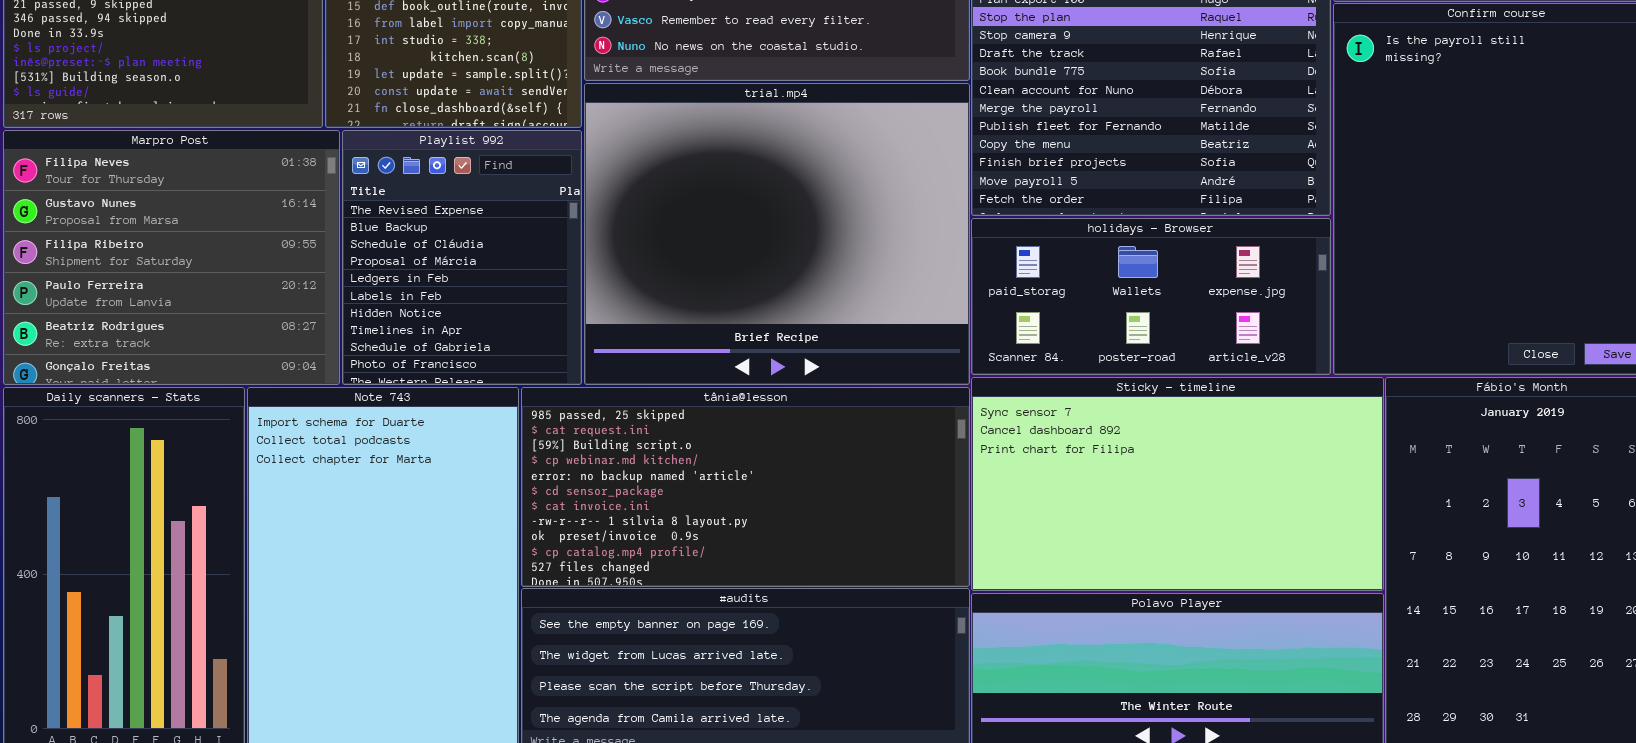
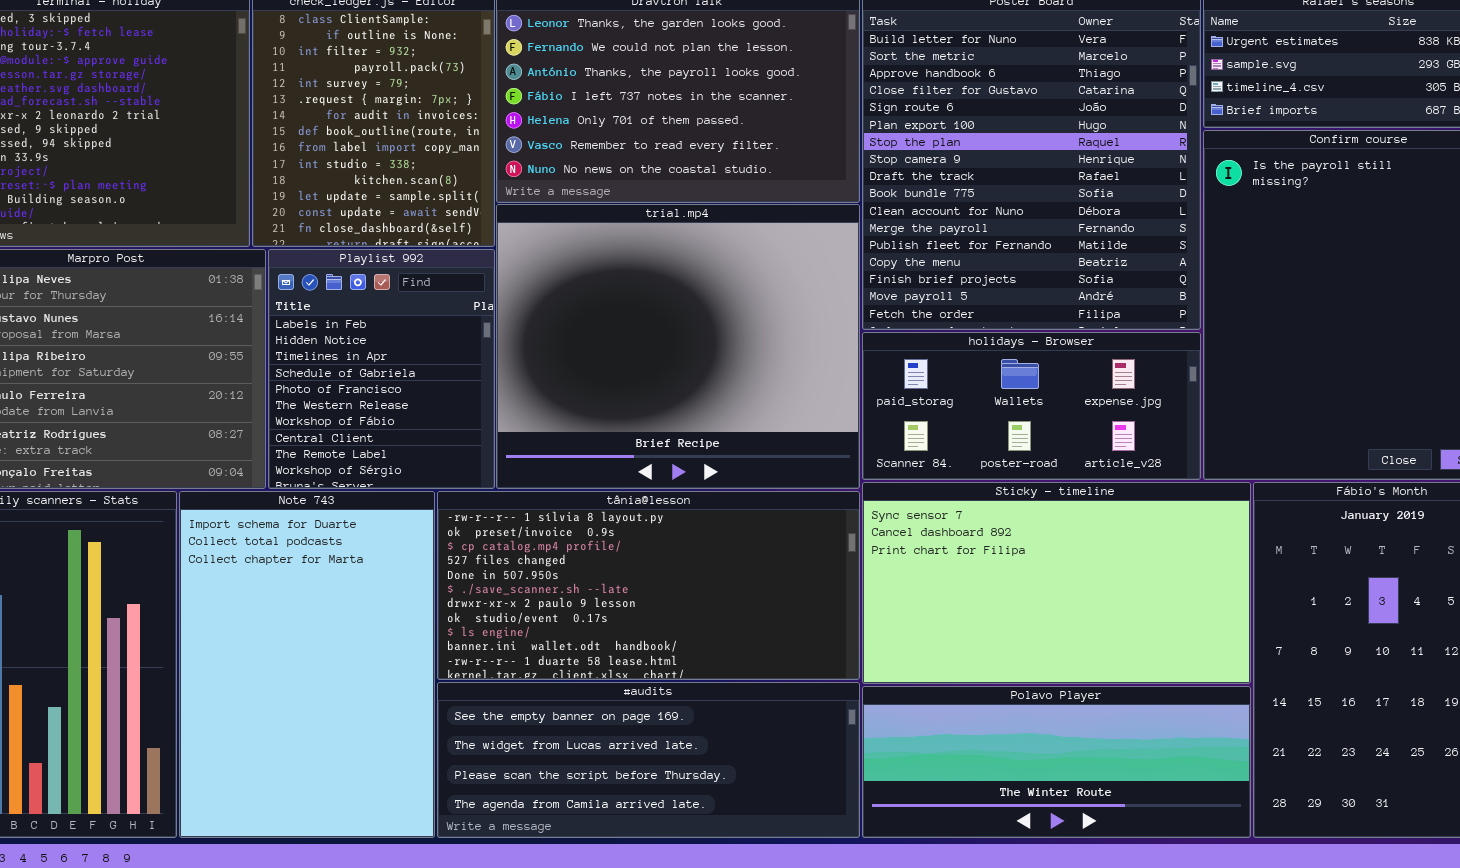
Playlist 992: [342,130,582,385] -> [268,249,495,489], scrolled down 5 rows
tânia@lesson: [521,387,970,587] -> [437,491,860,680], scrolled down 7 rows

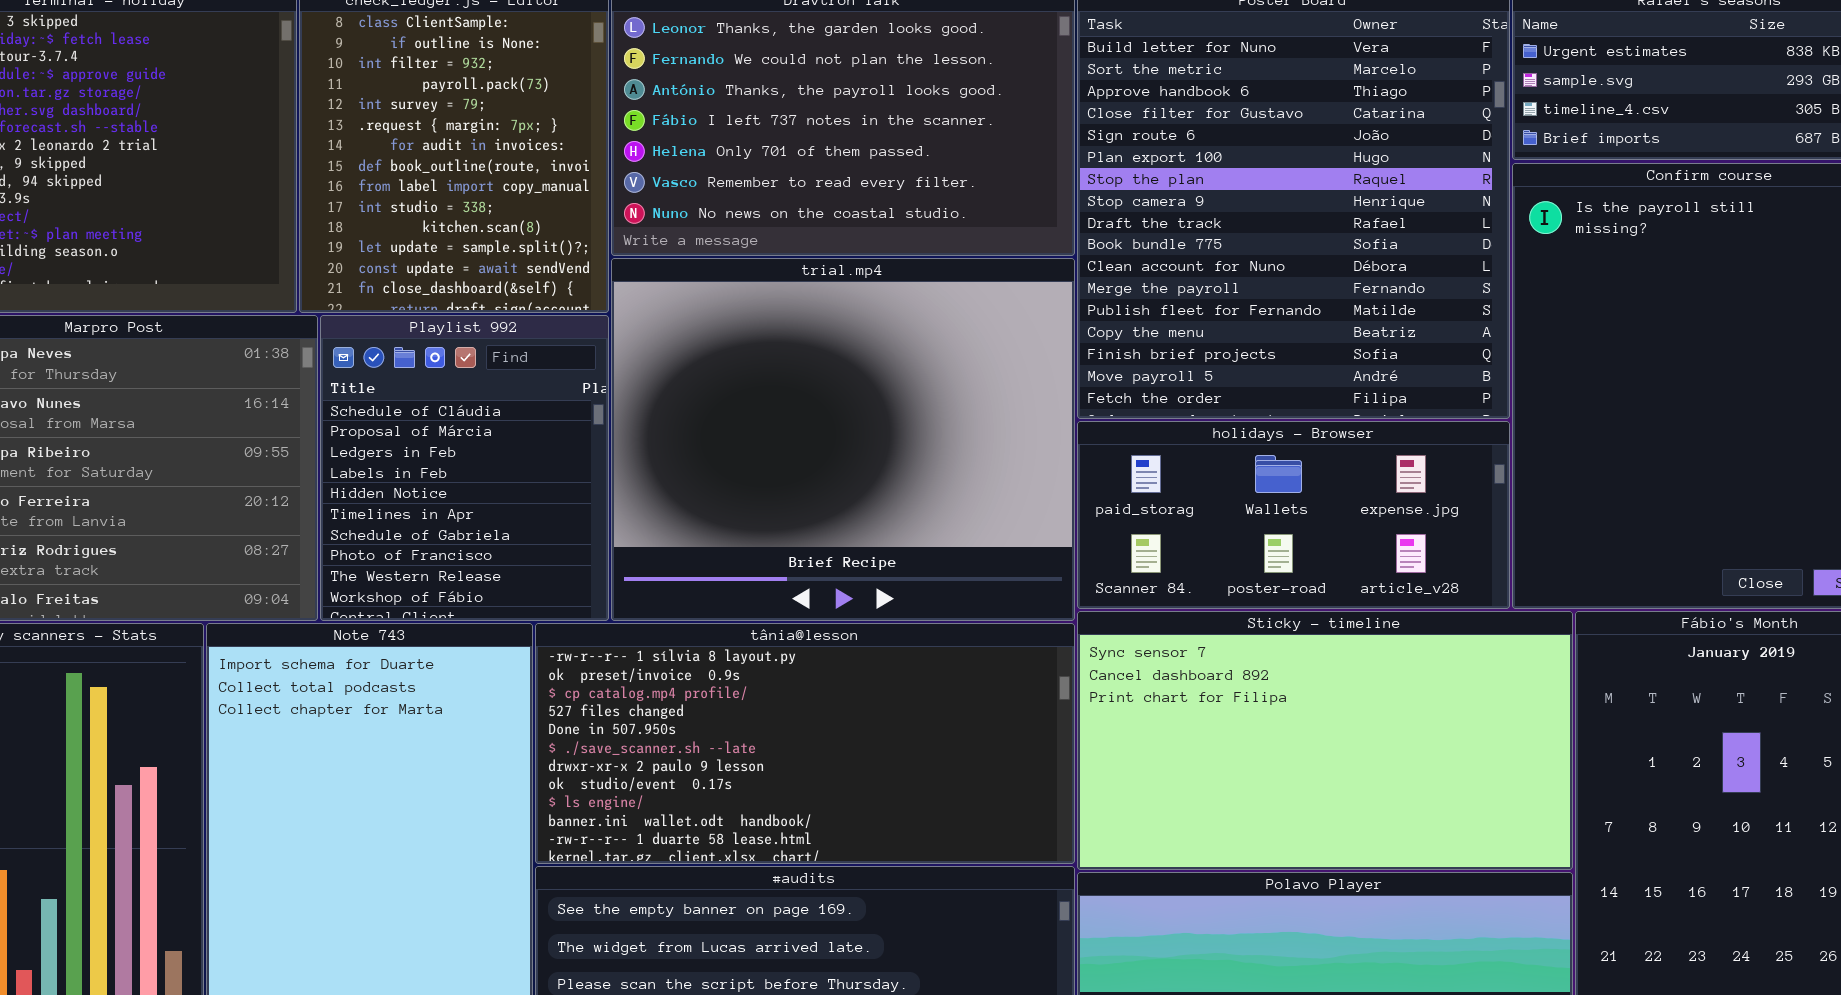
Playlist 992: [268,249,495,489] -> [320,315,609,621], scrolled up 3 rows

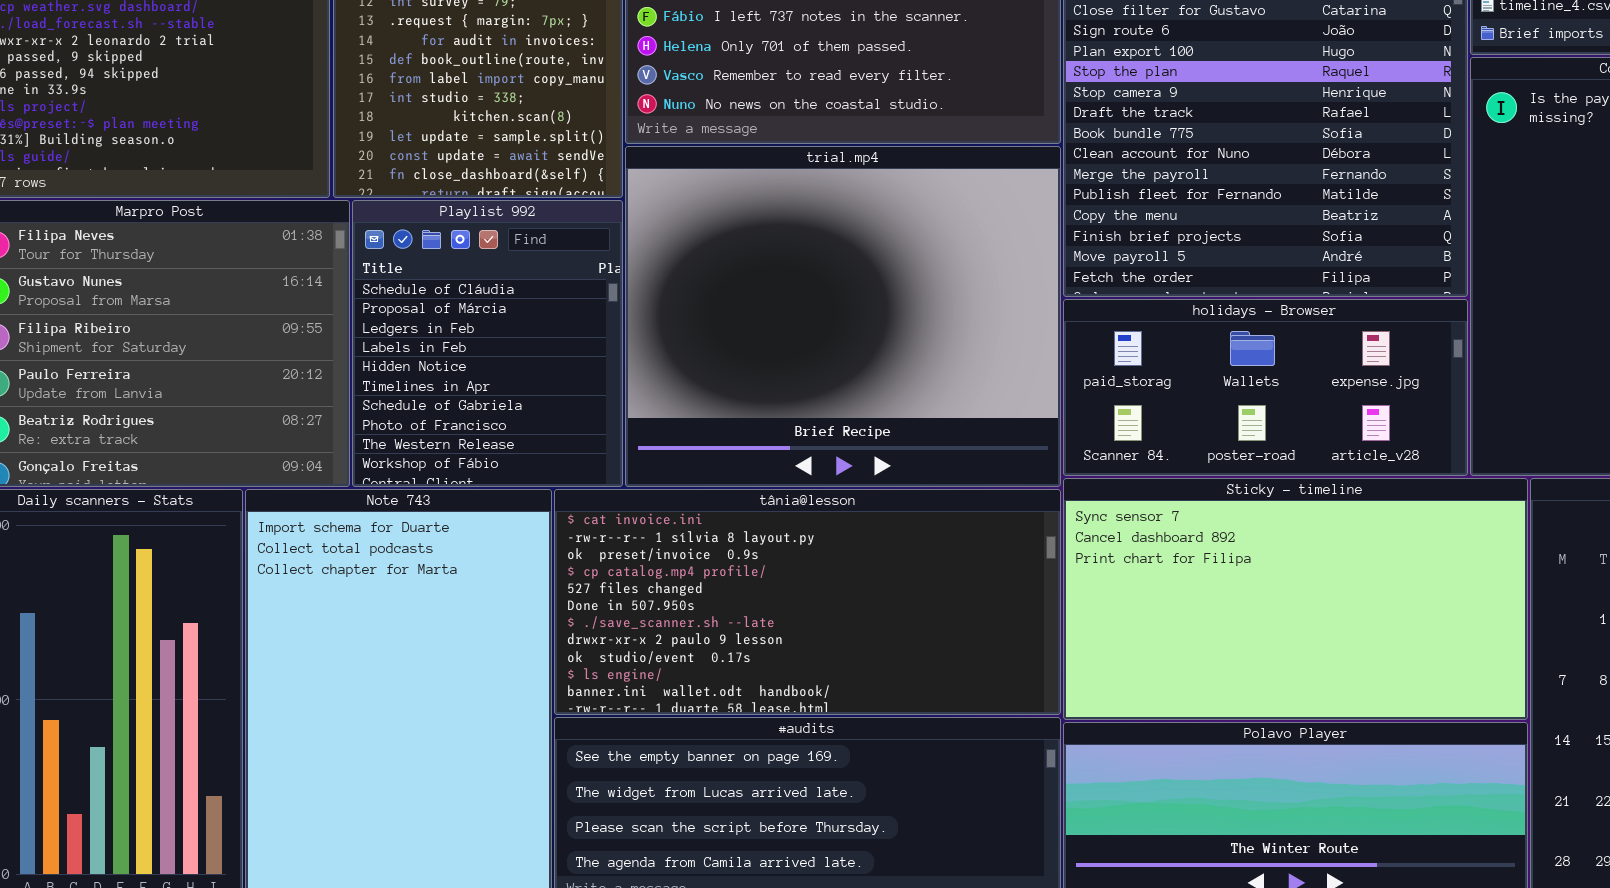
tânia@lesson: [535,623,1075,864] -> [554,489,1061,715], scrolled up 1 row

